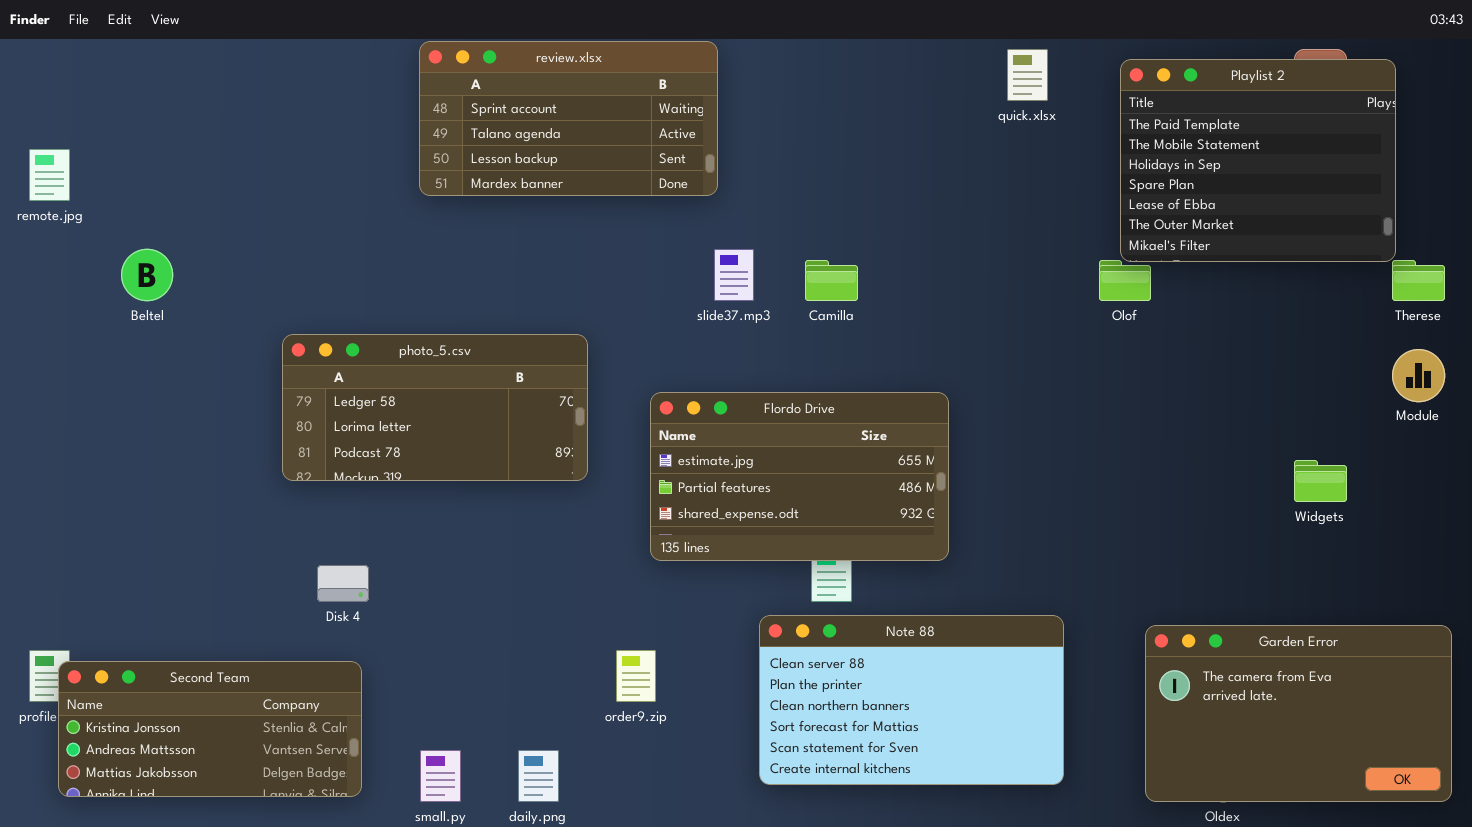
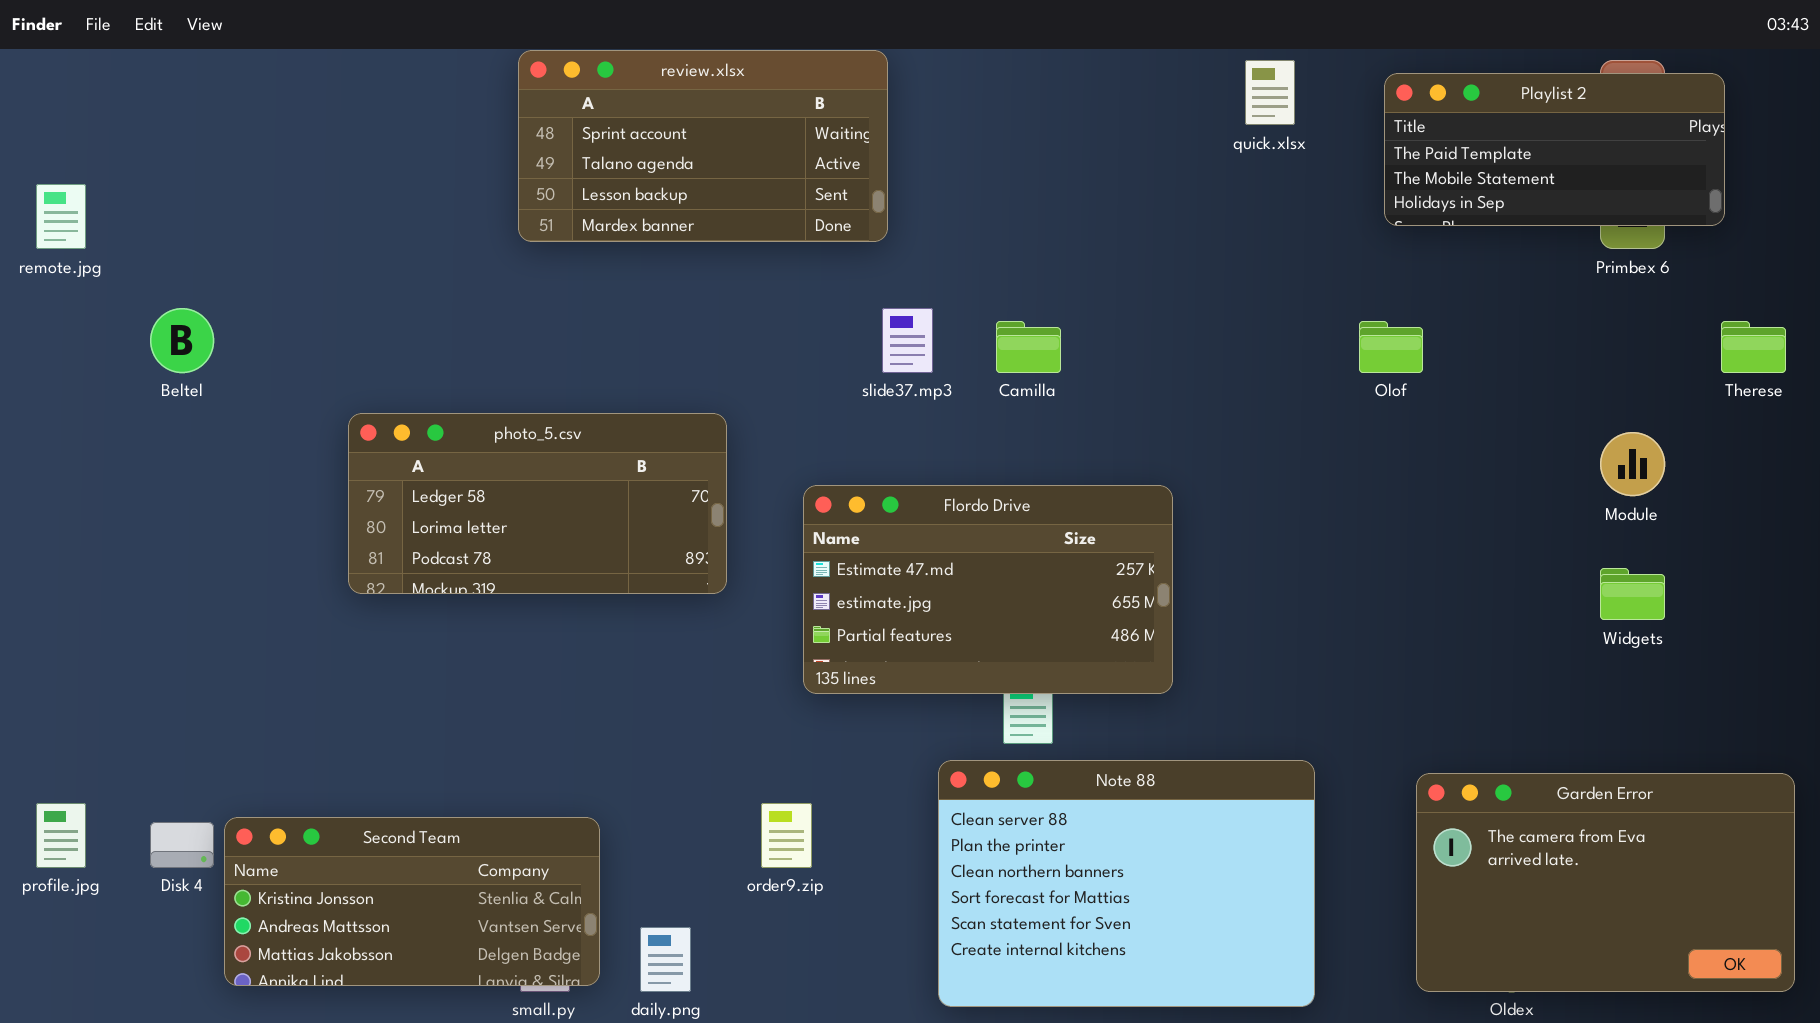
Playlist 2: [1120,59,1396,262] -> [1384,73,1725,226], resized
Module: [1392,349,1445,402] -> [1600,432,1665,496], moved
Flordo Drive: [650,392,949,561] -> [803,485,1173,694], scrolled up 1 row
Disk 4: [317,565,369,602] -> [150,822,214,868], moved
Note 88: [759,615,1064,785] -> [938,760,1315,1007], resized
Second Team: [58,661,362,797] -> [224,817,600,986], moved

